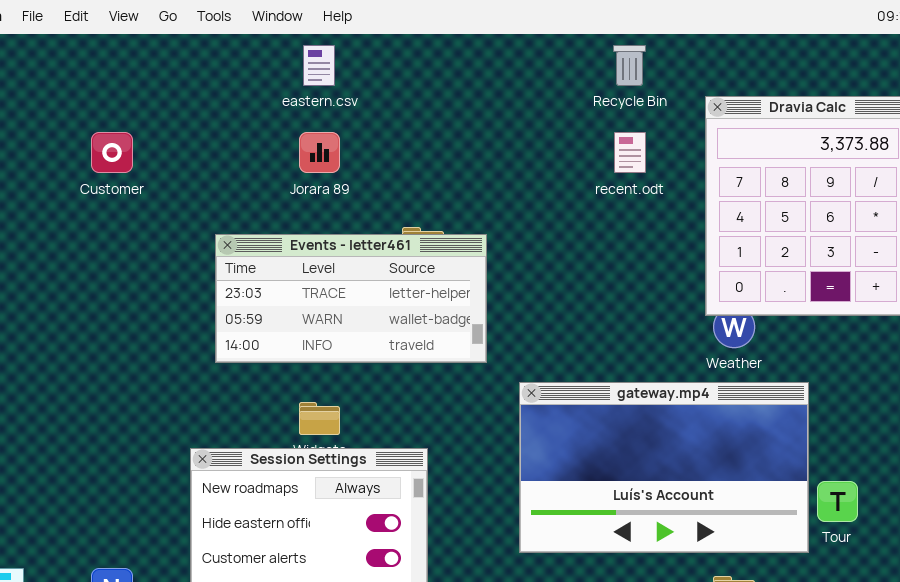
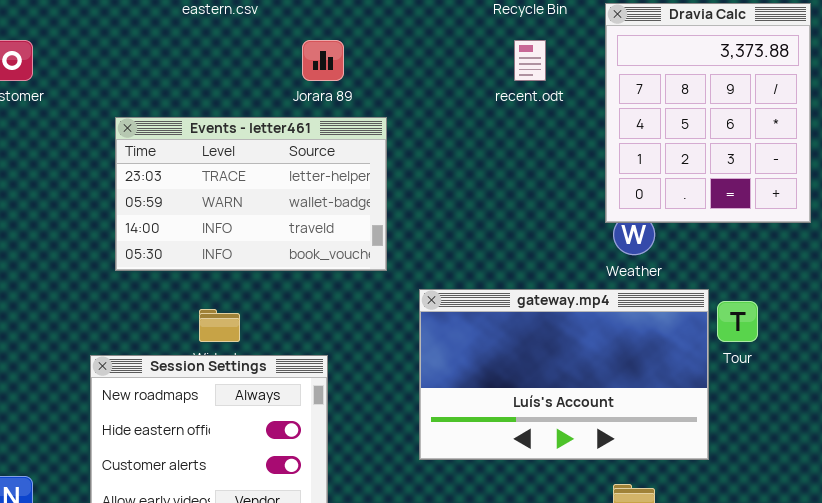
Jorara 89: [299,132,340,173] -> [302,40,344,81], moved
Events - letter461: [215,234,487,363] -> [115,117,387,271], resized
Tour: [817,481,858,522] -> [717,301,758,342], moved

